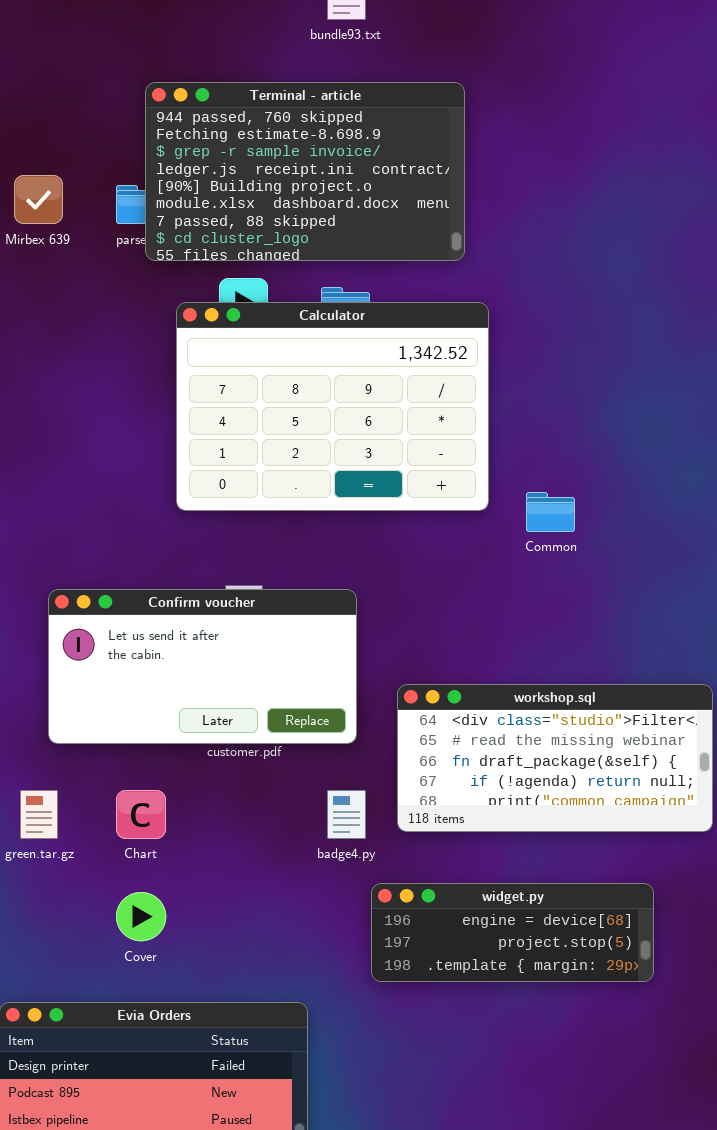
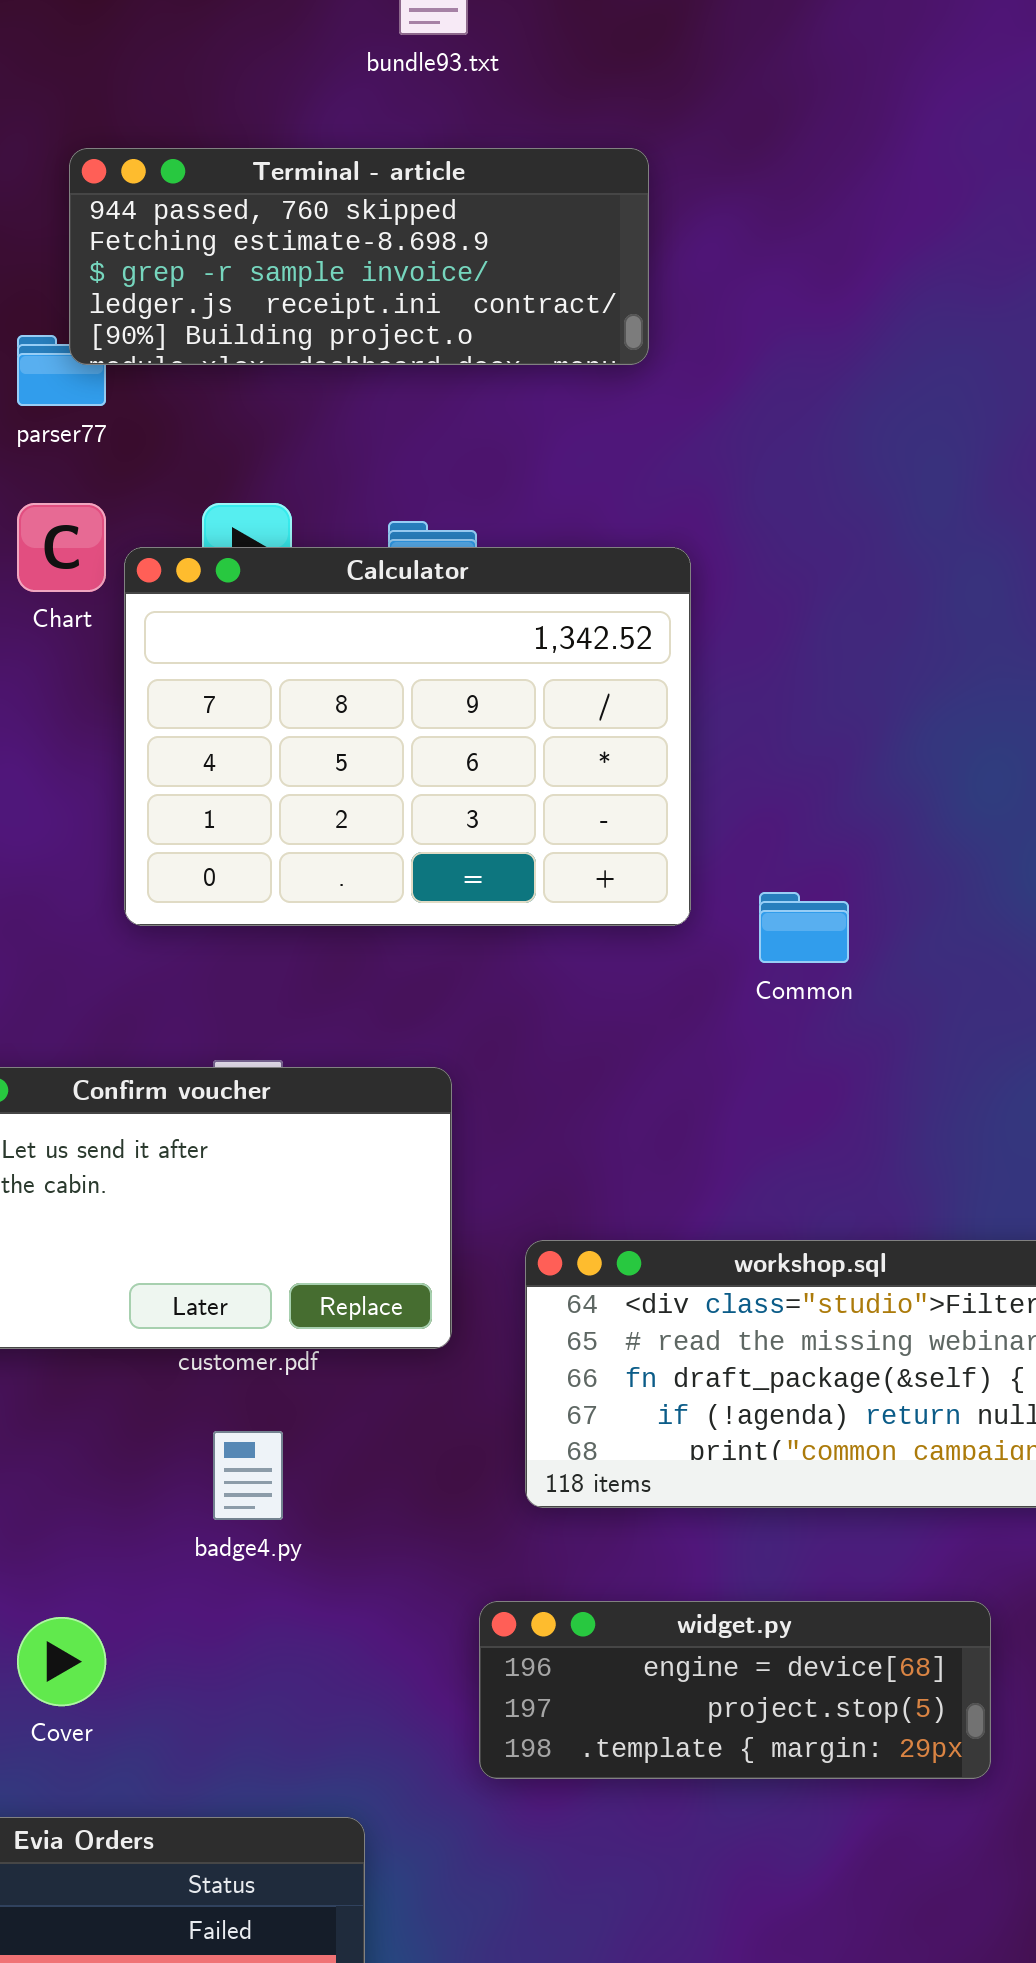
Terminal - article: [145,82,465,261] -> [69,148,649,365], resized
Chart: [116,790,166,839] -> [17,503,106,592], moved
badge4.py: [327,790,366,839] -> [213,1431,283,1520], moved

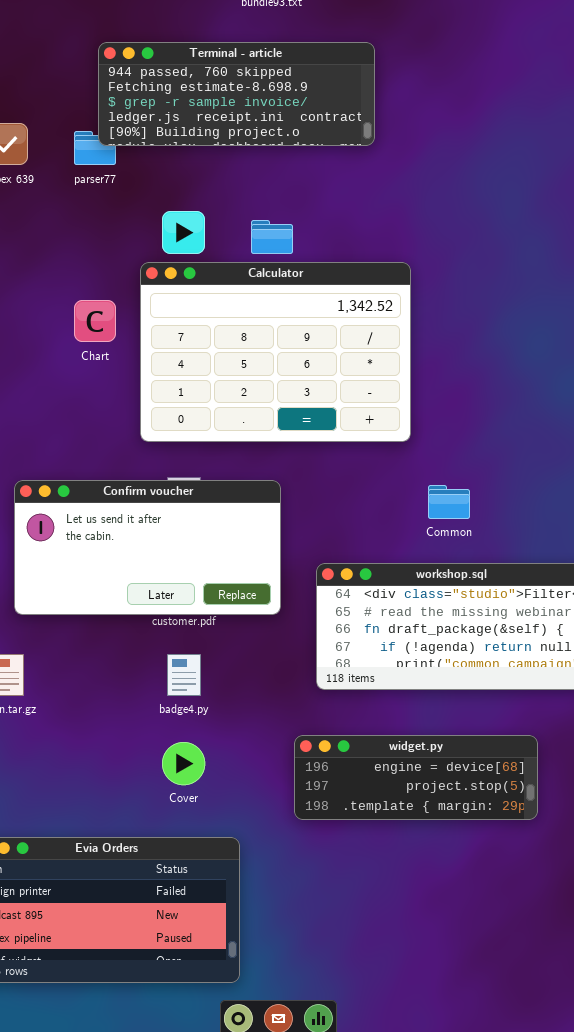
Chart: [17,503,106,592] -> [74,300,116,342], moved
Calculator: [124,547,691,926] -> [140,262,411,442], moved
Common: [759,892,849,963] -> [428,485,470,519], moved
Cover: [17,1617,106,1706] -> [162,742,205,785], moved

